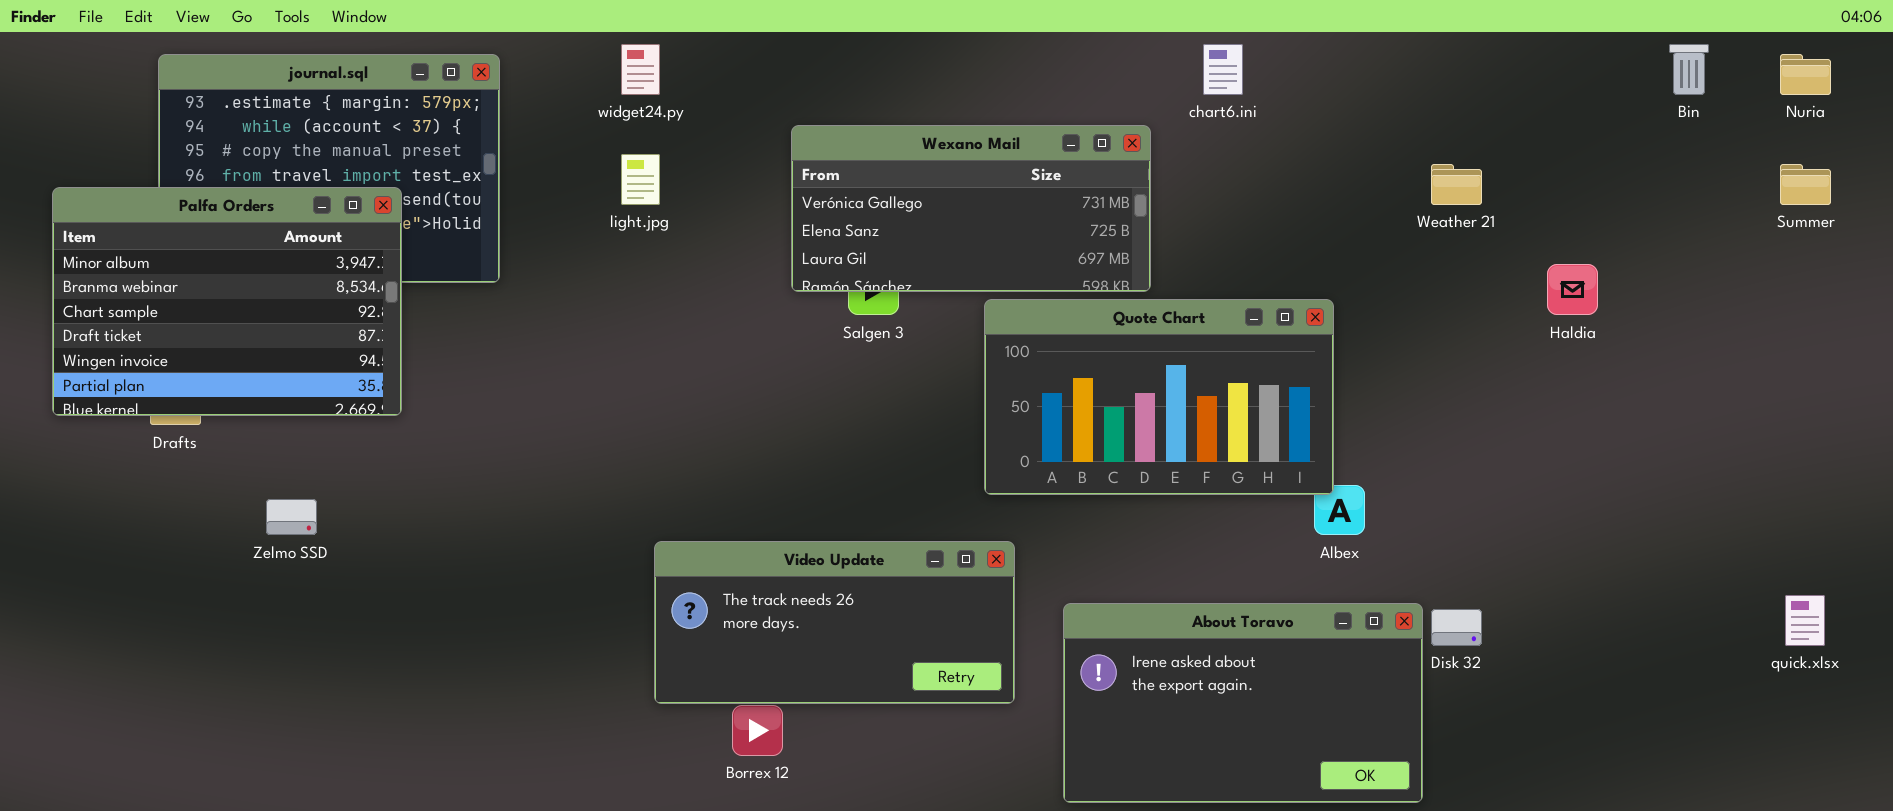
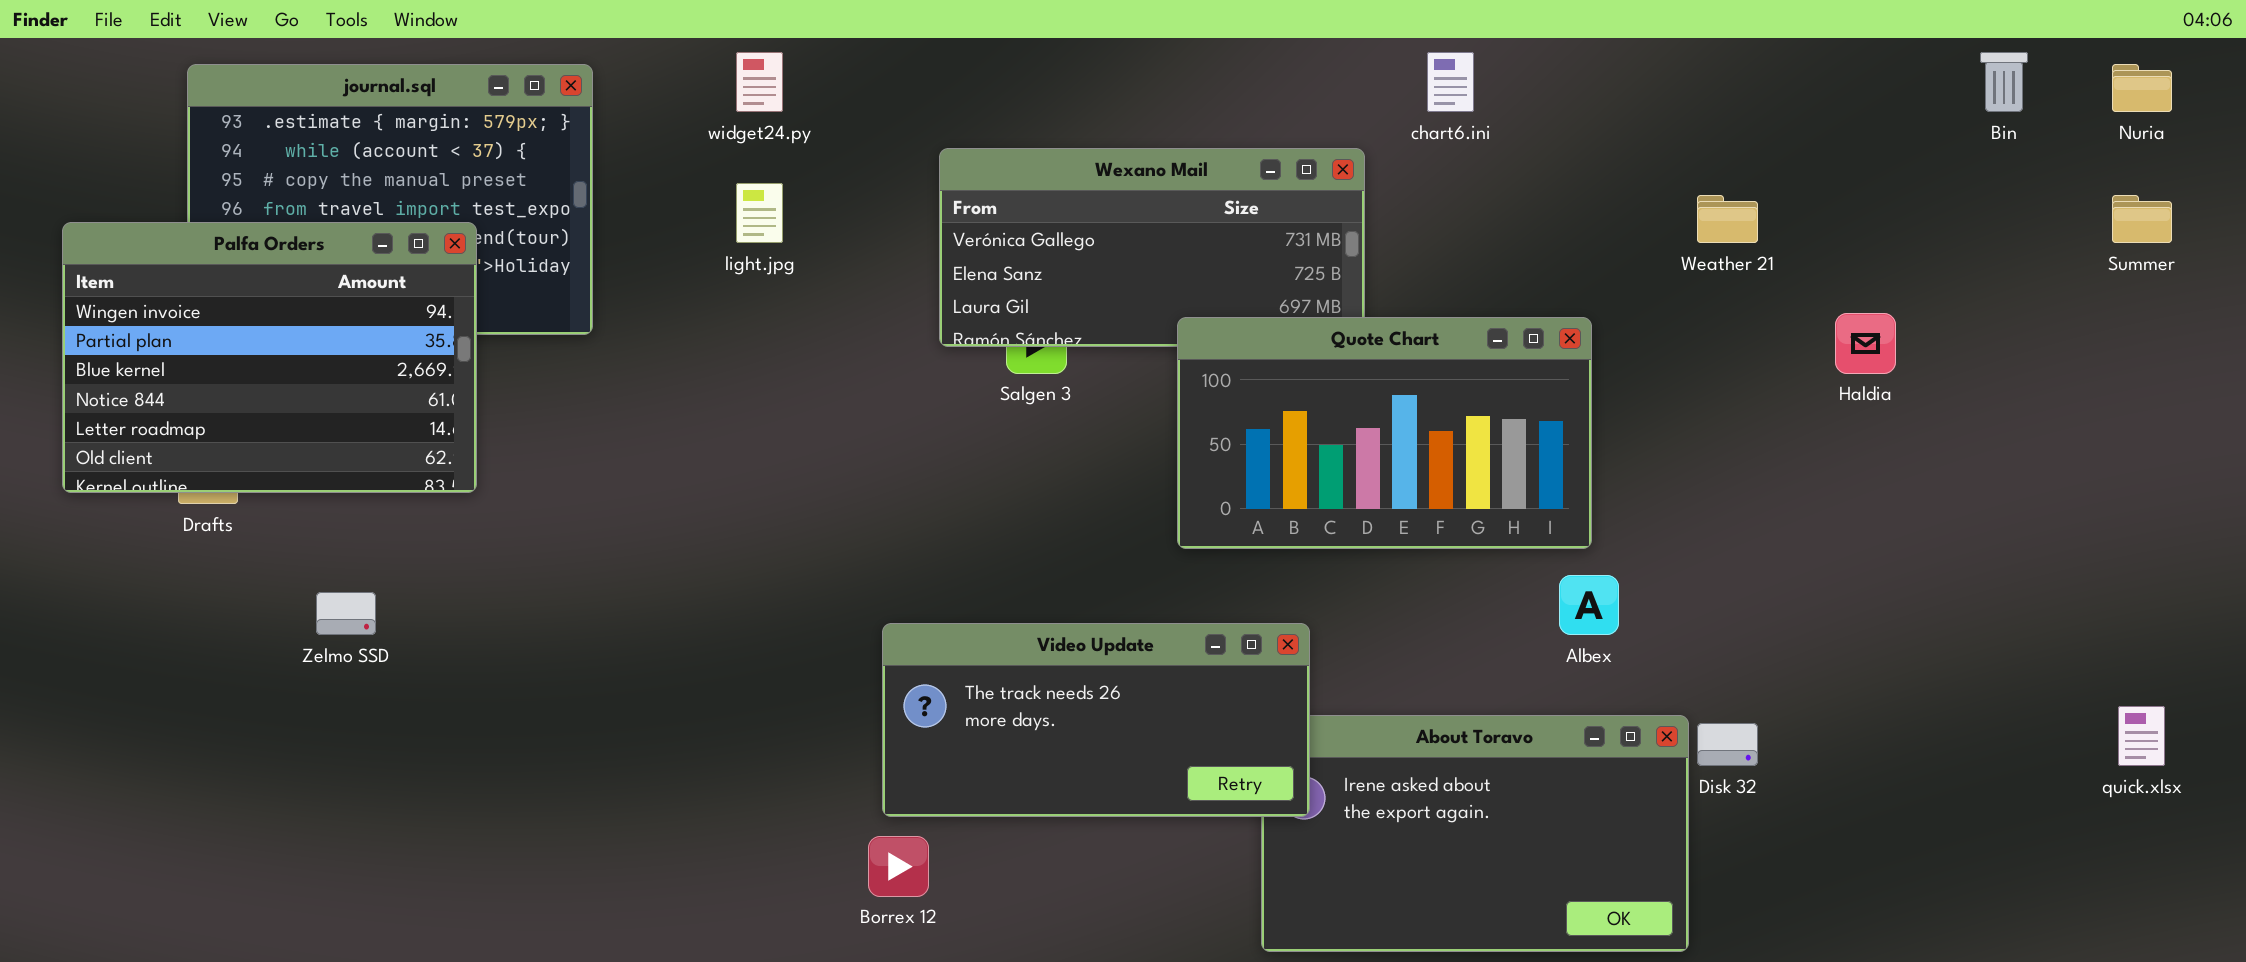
Palfa Orders: [52,187,402,416] -> [62,222,477,493], scrolled down 4 rows
Quote Chart: [984,299,1334,495] -> [1177,317,1592,549], moved
Video Update: [654,541,1015,704] -> [882,623,1310,817], moved

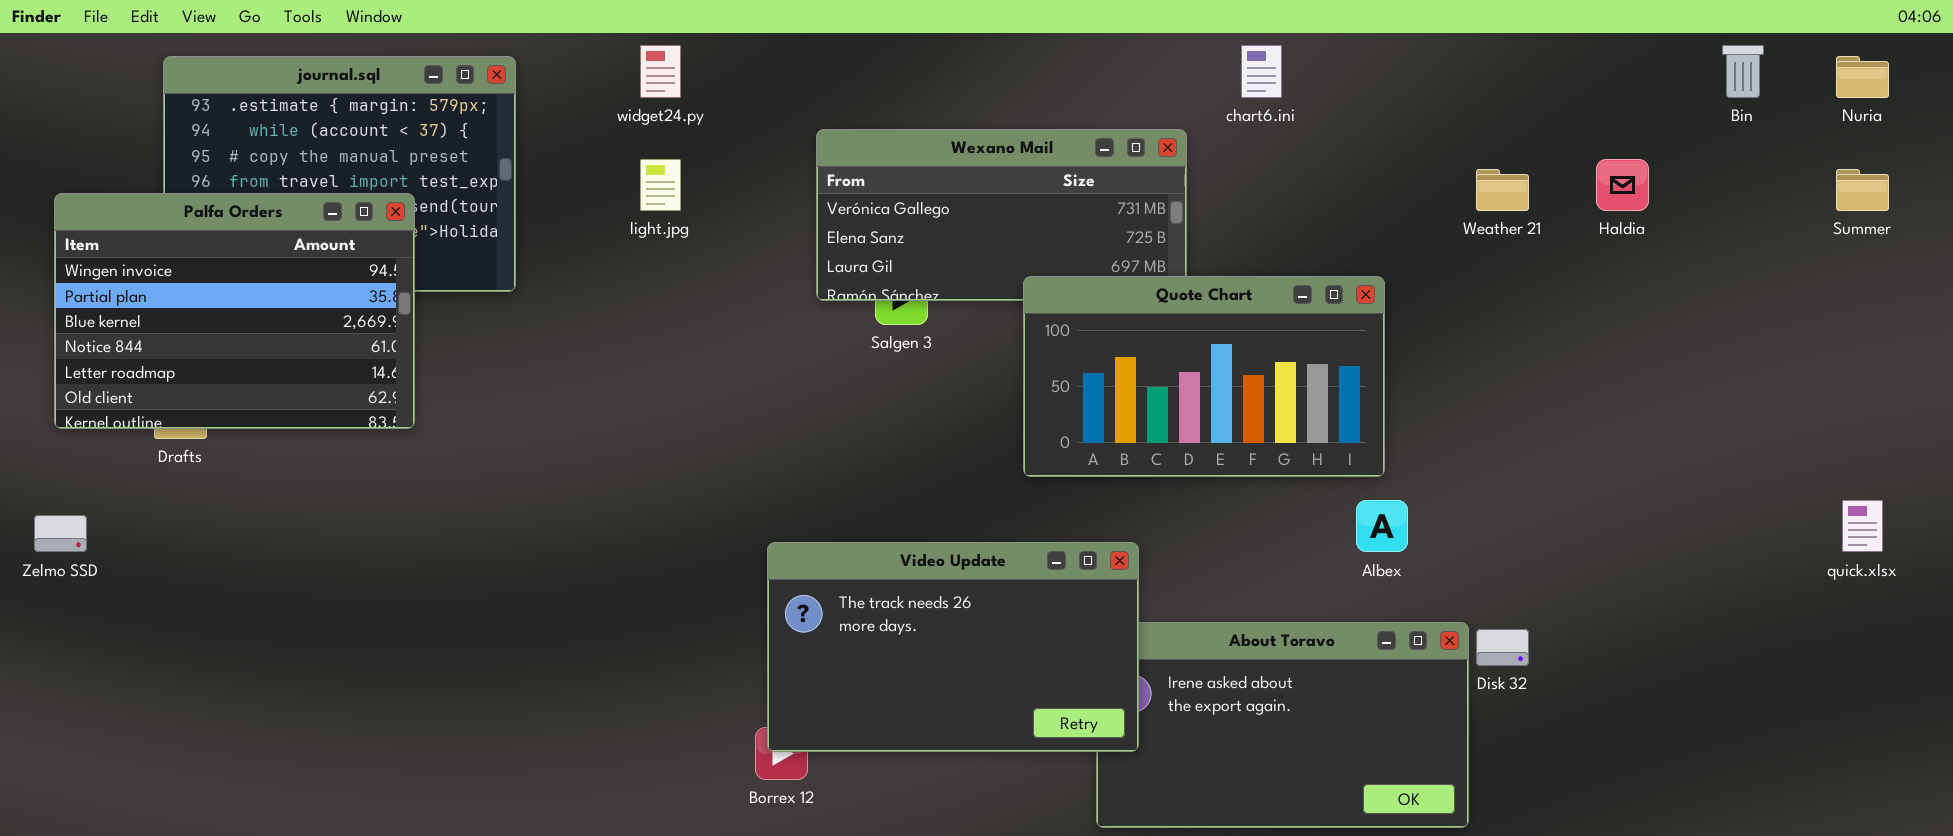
Haldia: [1835,313,1896,374] -> [1596,159,1649,211], moved
Zelmo SSD: [316,592,376,635] -> [34,515,87,552], moved
Video Update: [882,623,1310,817] -> [767,542,1139,752], resized
quick.xlsx: [2118,706,2165,766] -> [1842,500,1883,552], moved

